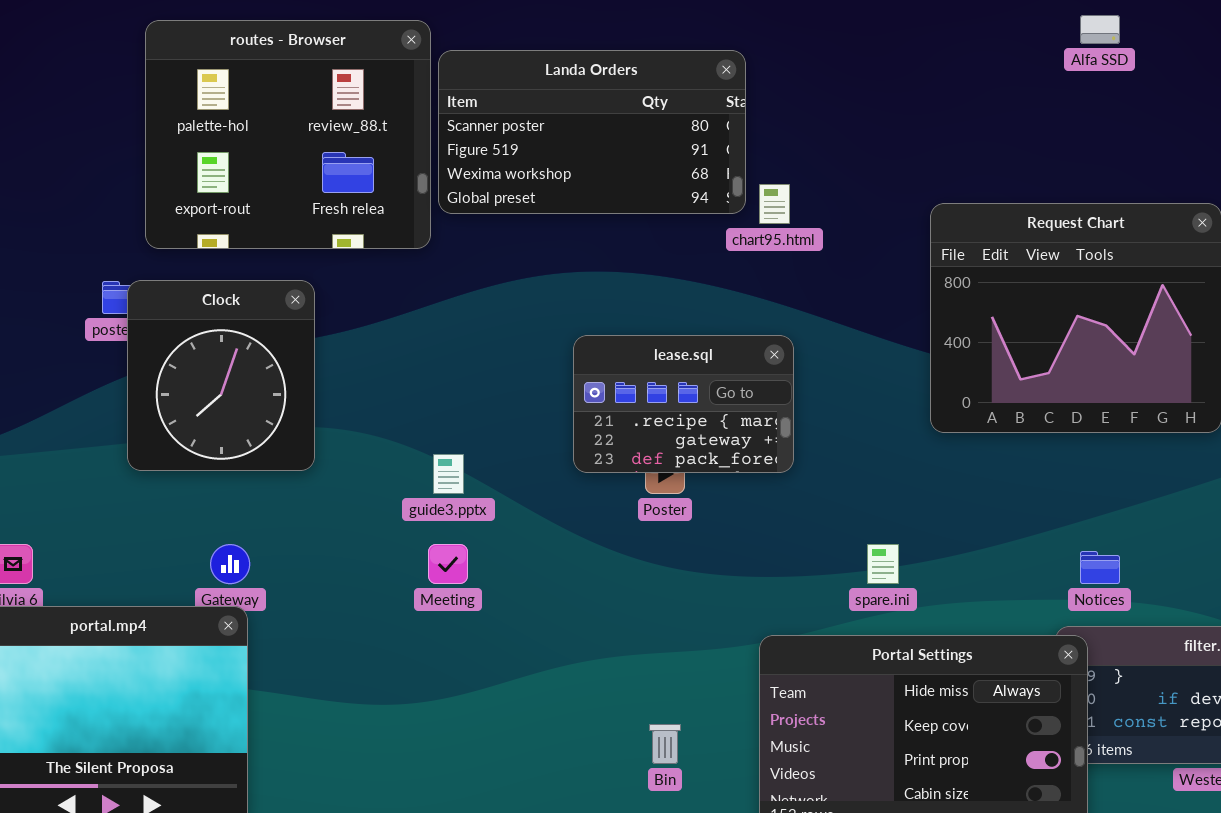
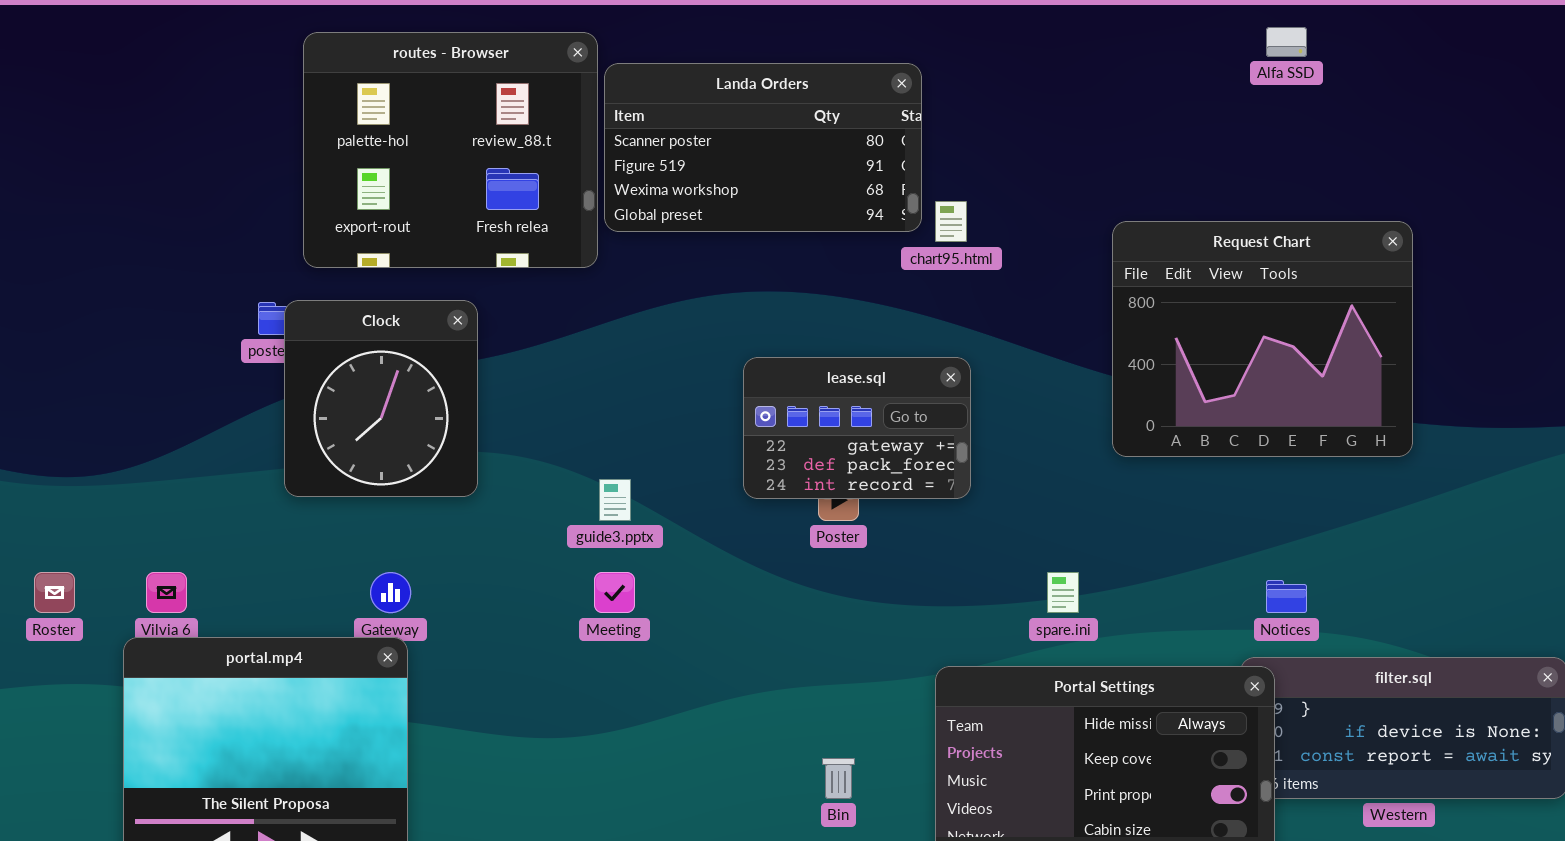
lease.sql: [573,335,794,473] -> [743,357,971,499], scrolled down 1 row

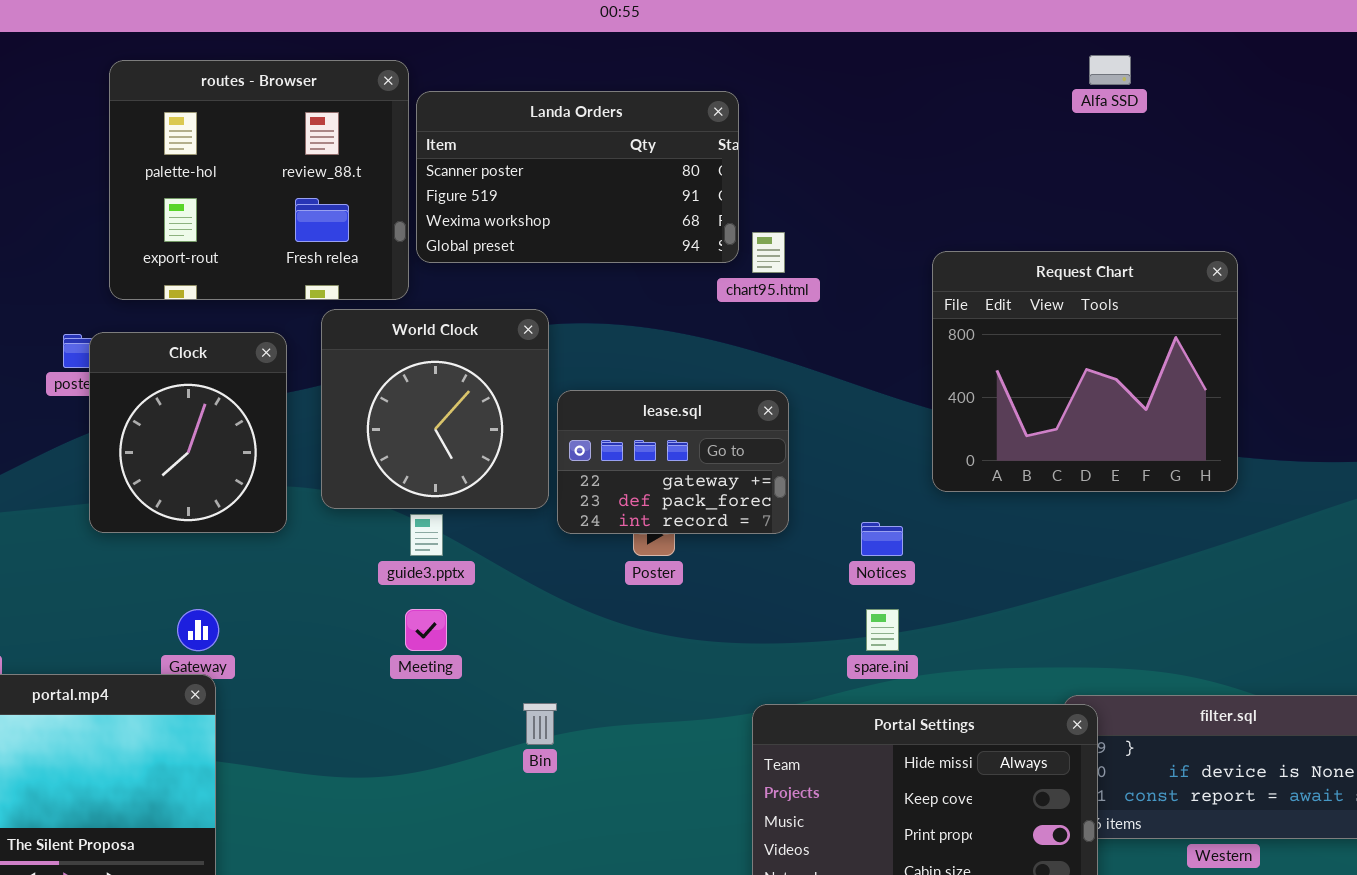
World Clock: none -> [321,309,549,509], opened
Notices: [1266,580,1307,613] -> [861,522,903,556], moved
Bin: [822,758,855,799] -> [523,703,557,745], moved

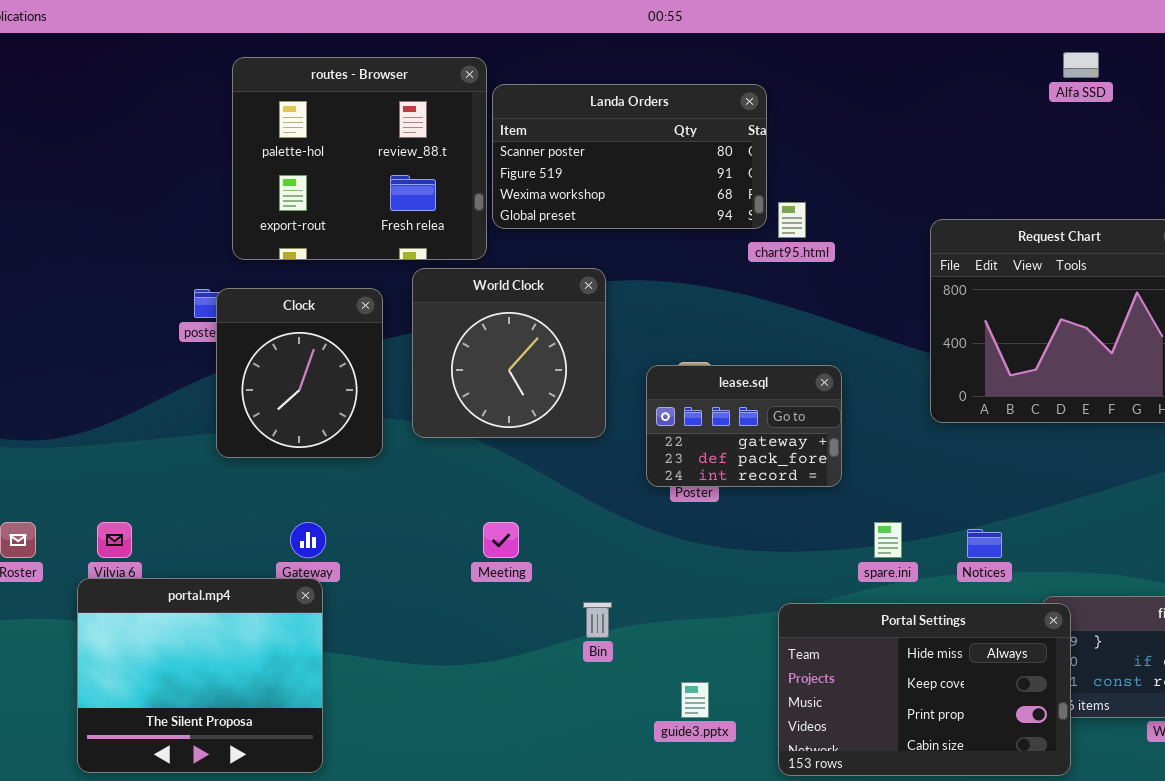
lease.sql: [557,390,789,534] -> [646,365,842,487], moved
guide3.pptx: [410,514,443,556] -> [681,682,709,718], moved
Notices: [861,522,903,556] -> [967,529,1002,558], moved

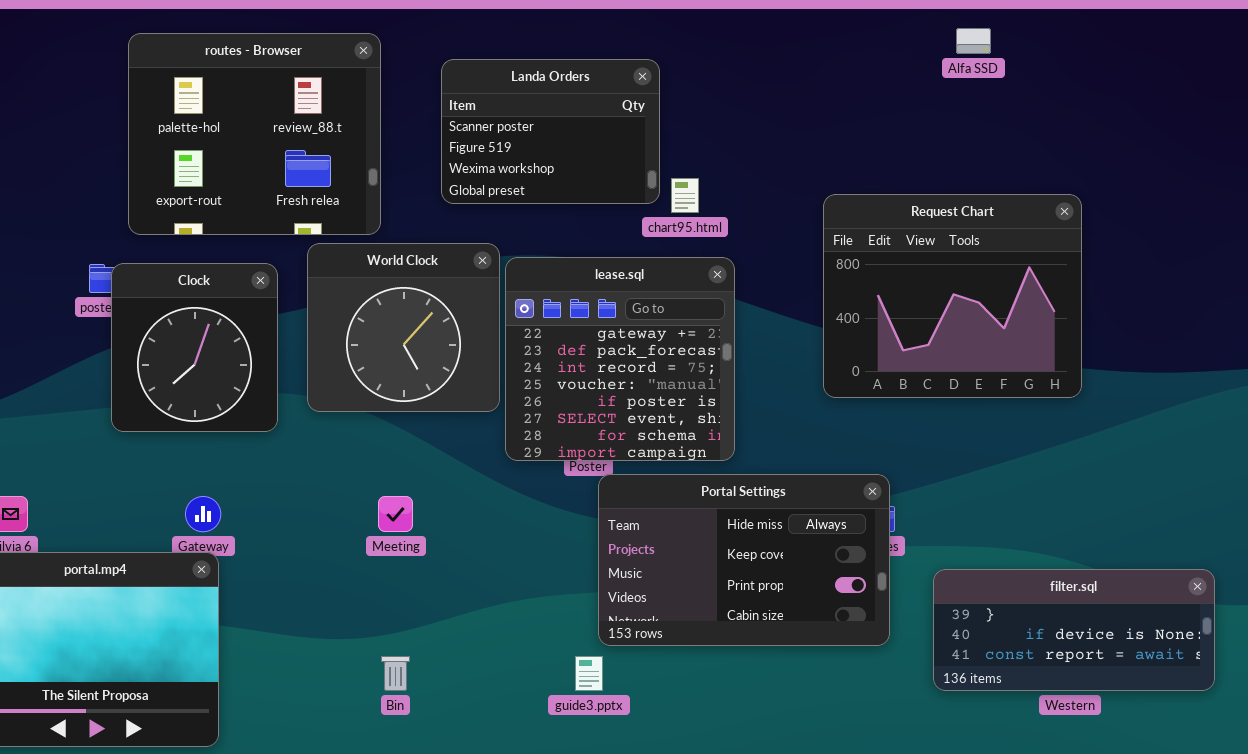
Landa Orders: [492,84,767,229] -> [441,59,660,204], resized
lease.sql: [646,365,842,487] -> [505,257,735,461], resized
Bin: [583,602,612,638] -> [381,656,410,691], moved
Portal Settings: [778,603,1071,776] -> [598,474,890,646], moved

